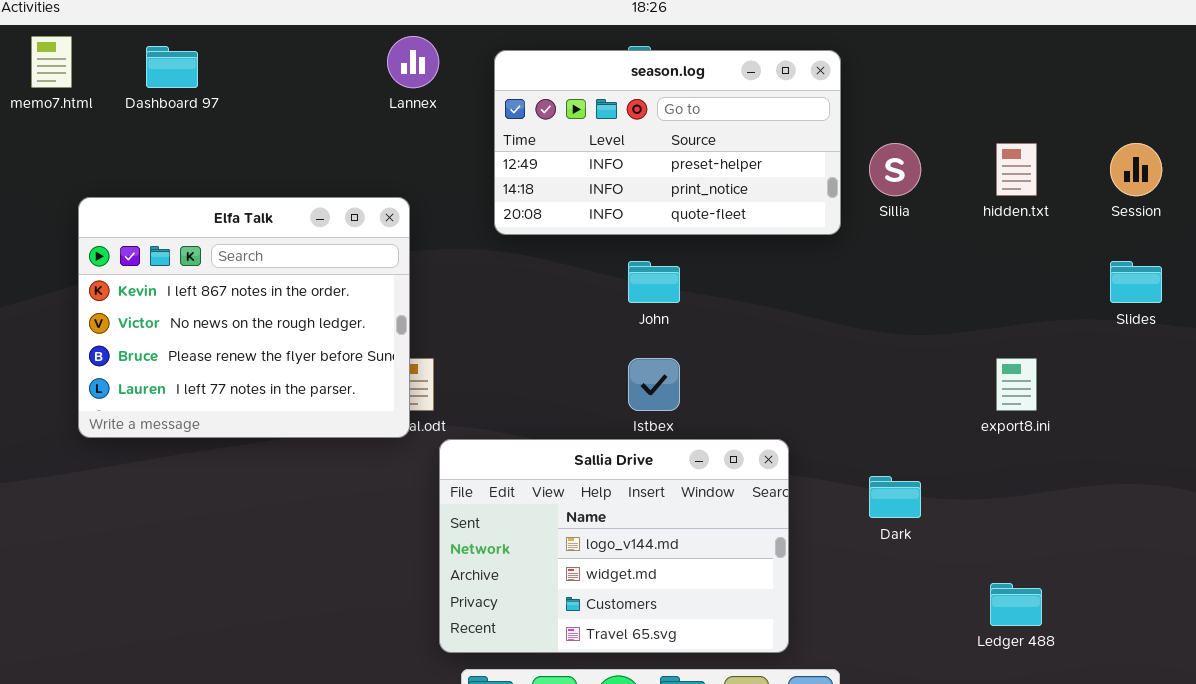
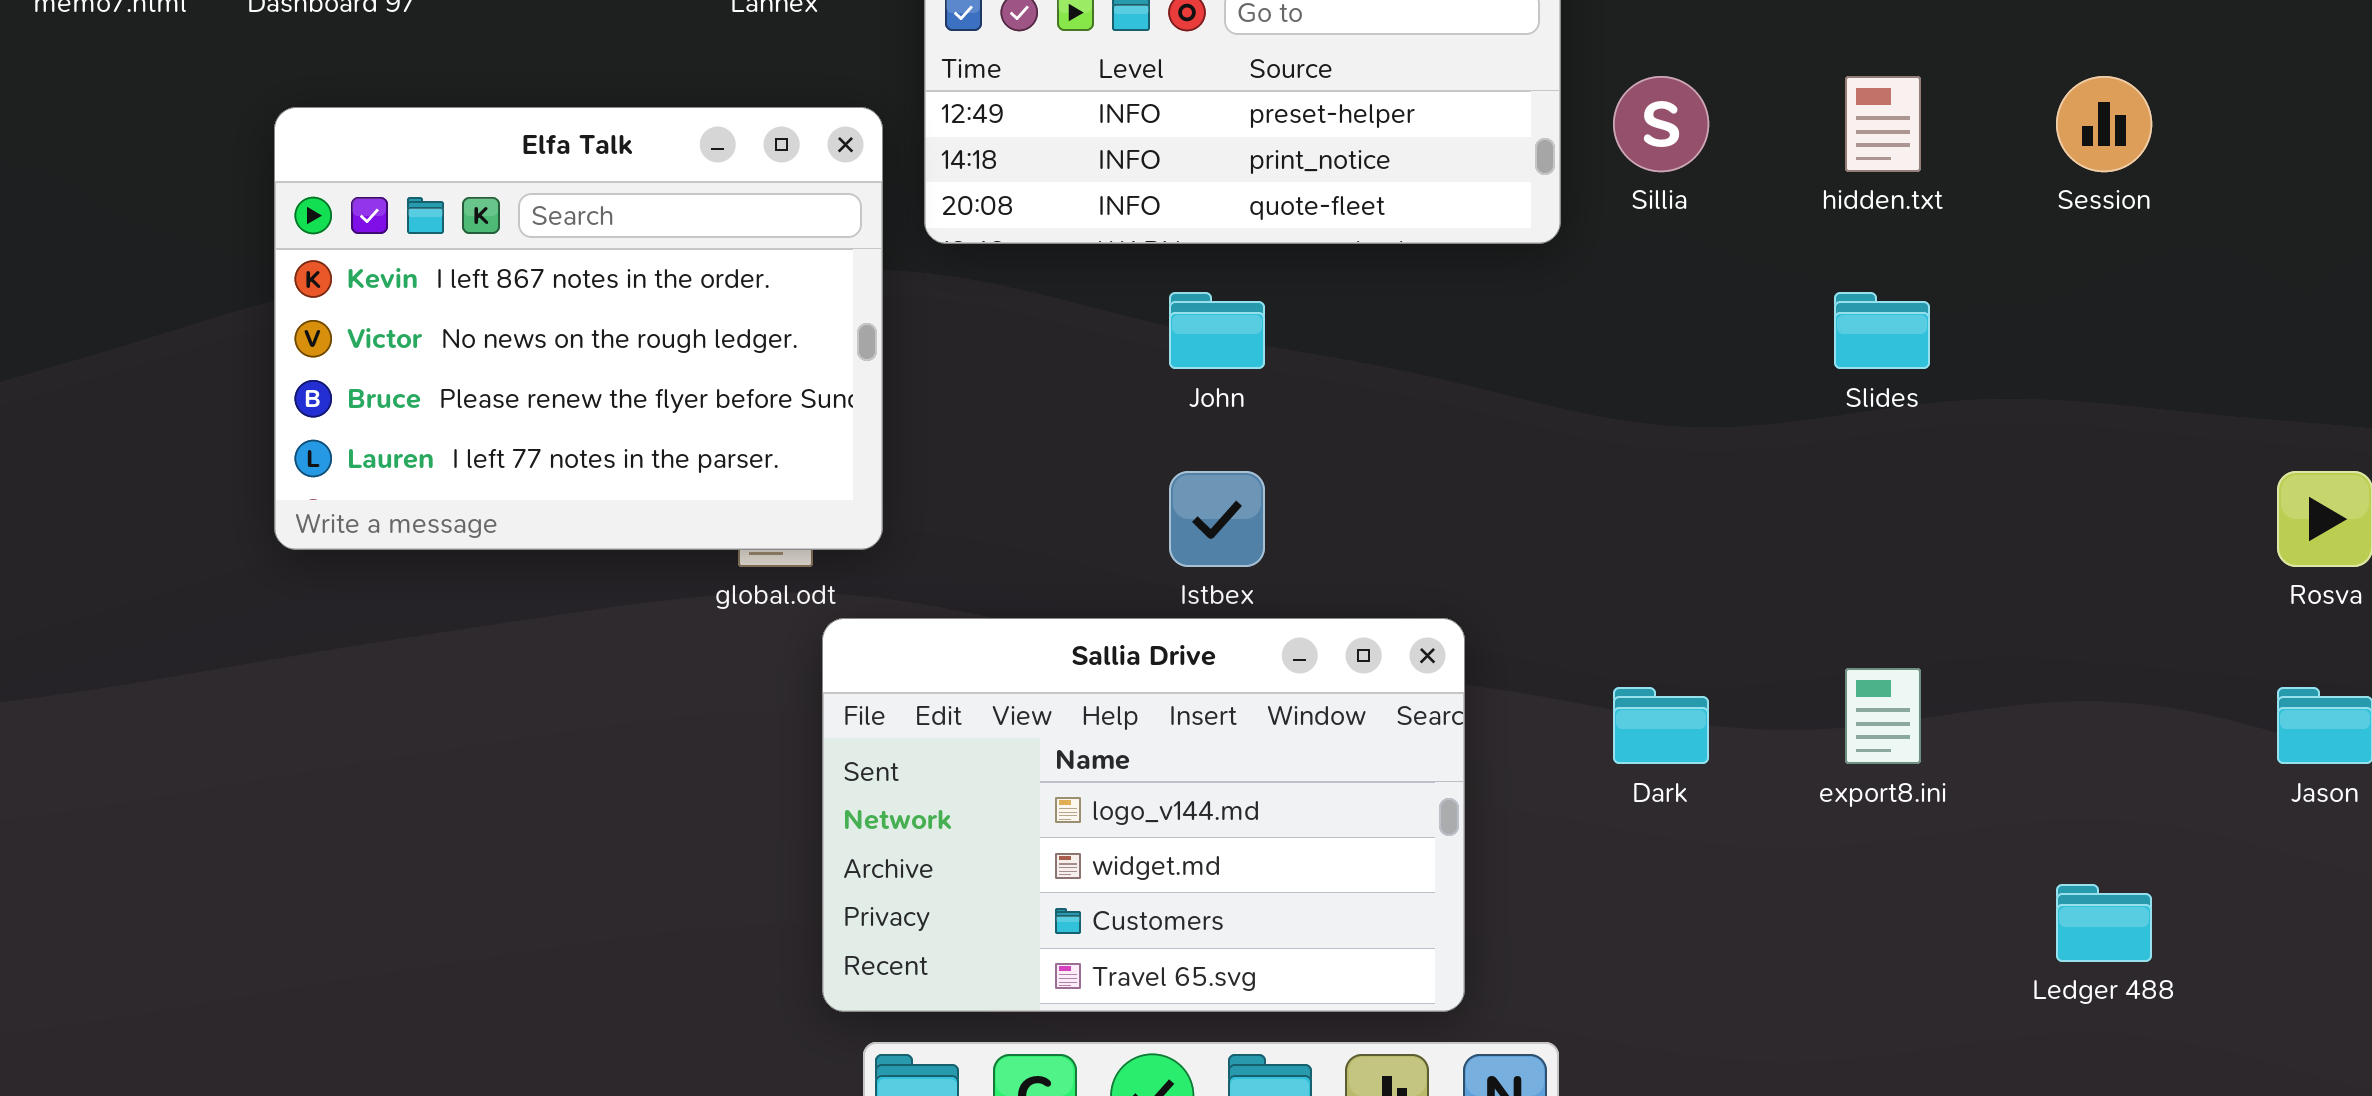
Elfa Talk: [78,197,410,438] -> [274,107,883,550], moved
Slides: [1110,261,1162,303] -> [1834,292,1930,369], moved
export8.ini: [996,358,1037,411] -> [1845,668,1921,764], moved
Ledger 488: [990,583,1042,626] -> [2056,884,2152,962], moved

